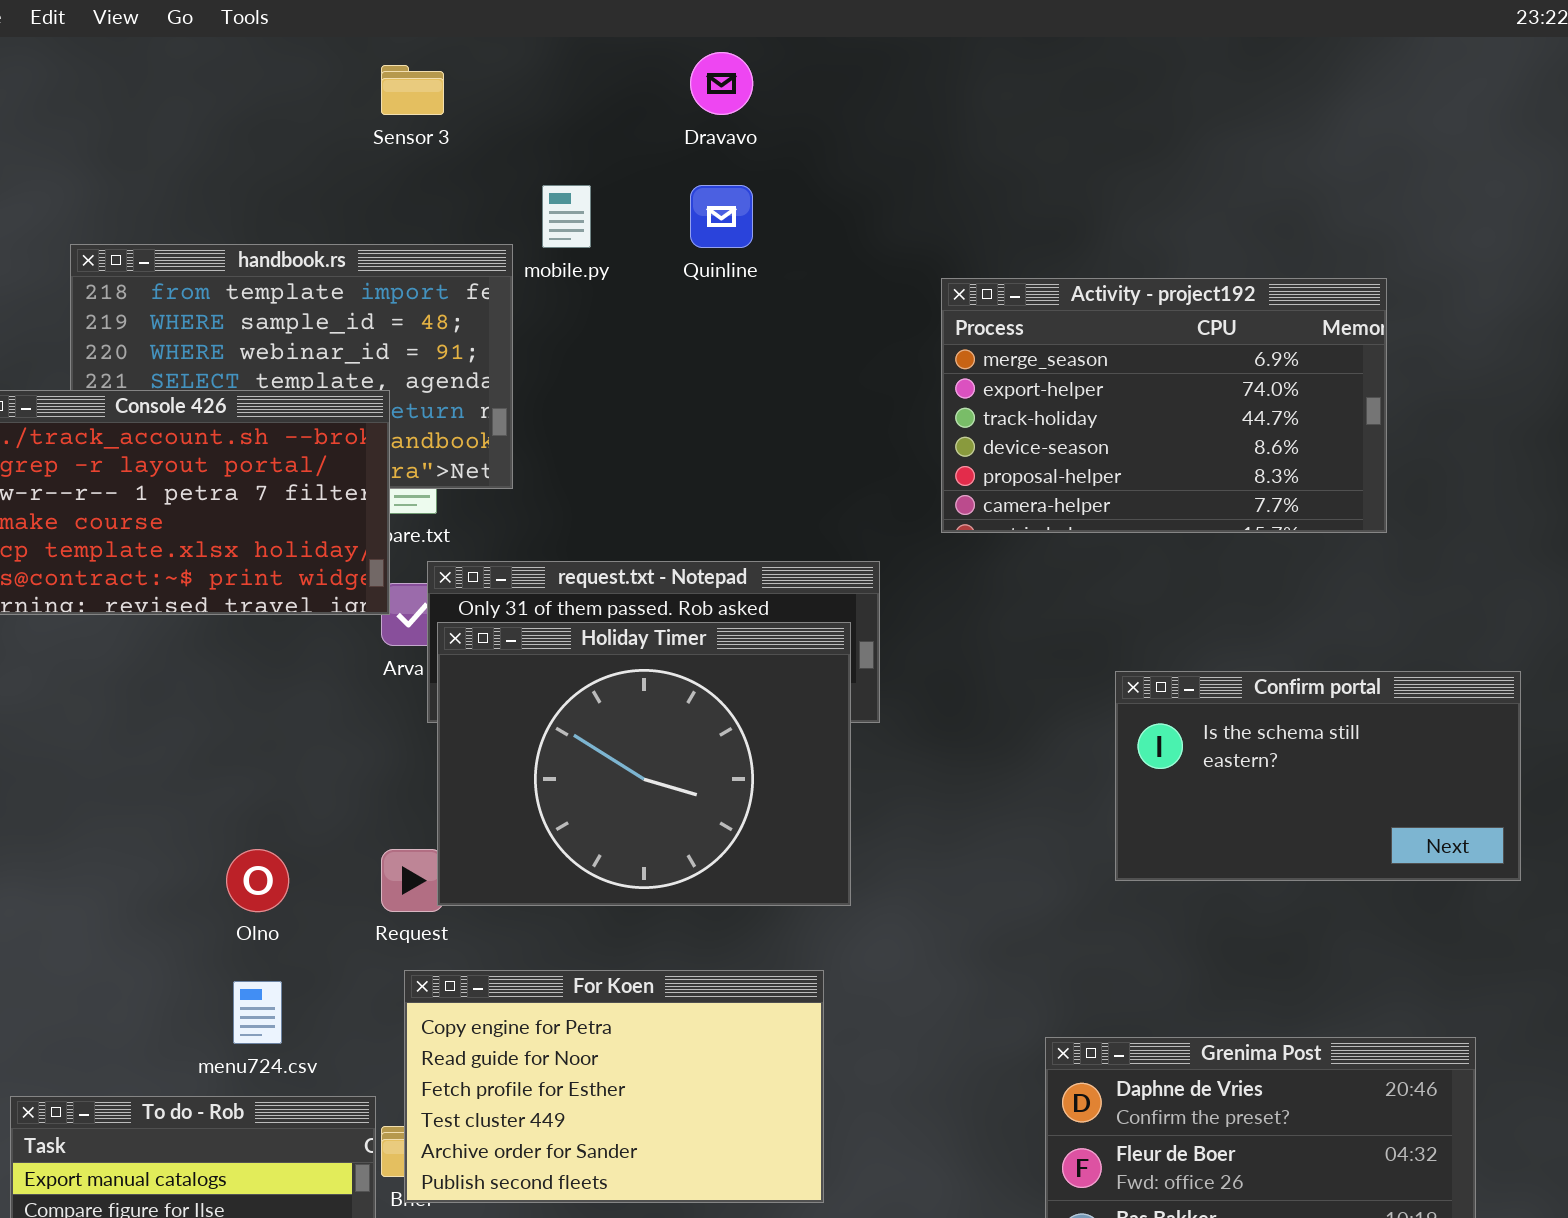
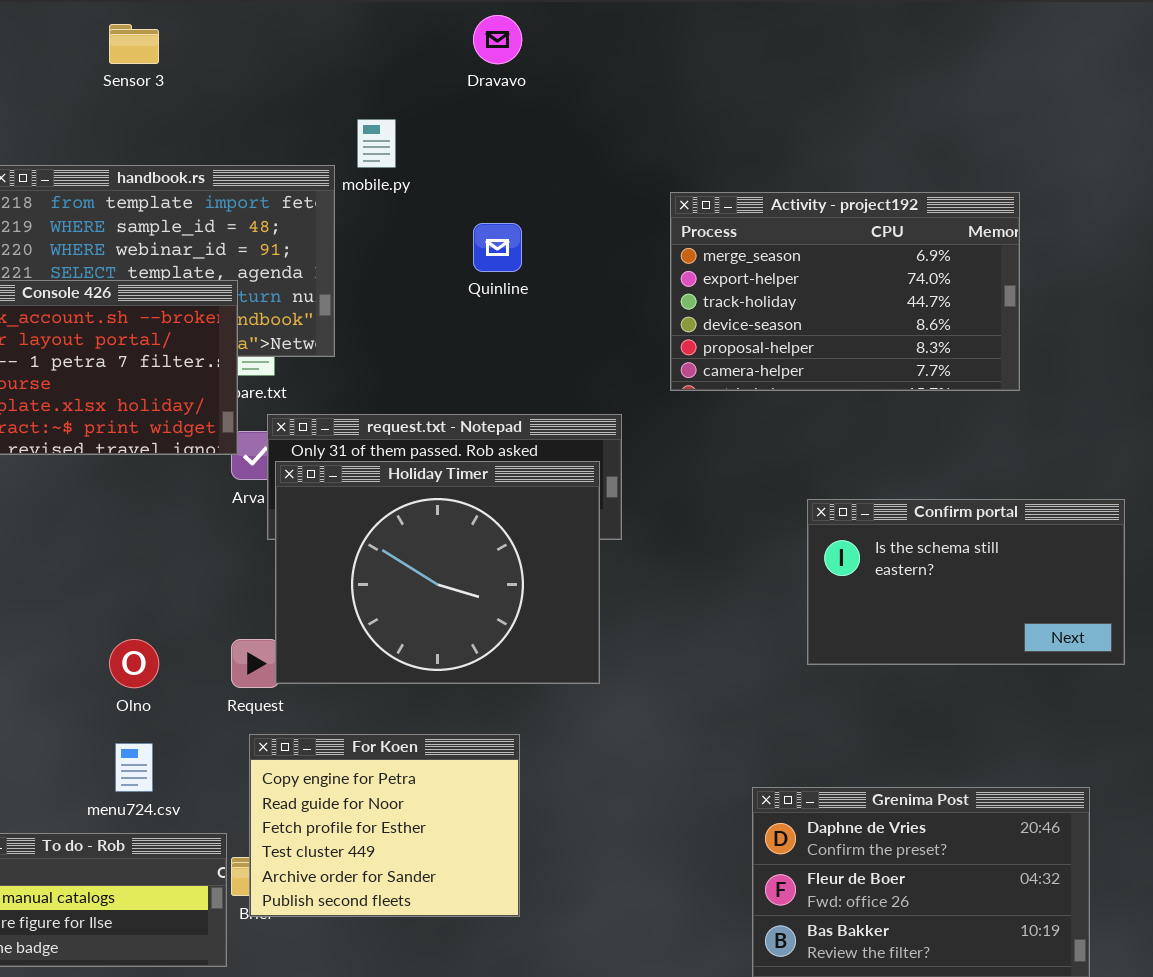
Sensor 3: [381,65,444,115] -> [109,24,159,64], moved
Quinline: [690,185,753,248] -> [473,223,522,272], moved
For Koen: [404,970,824,1203] -> [249,734,520,917], resized

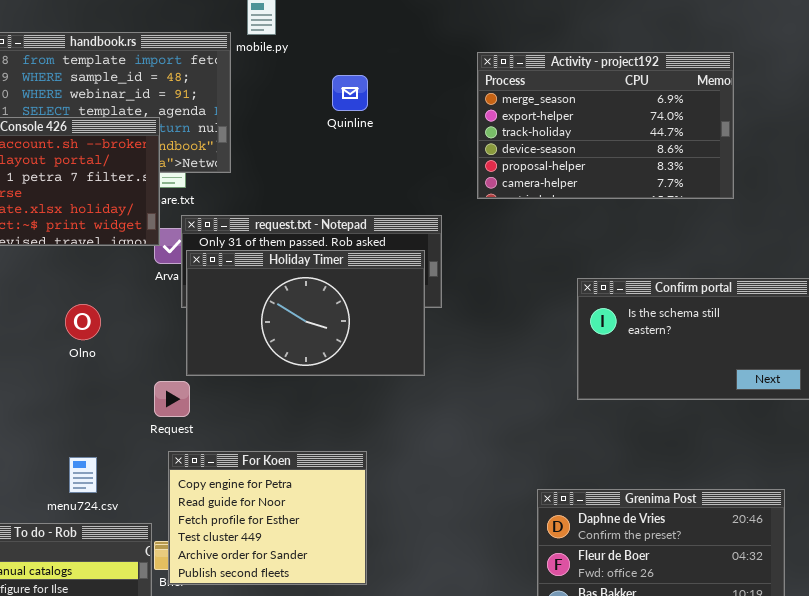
Holiday Timer: [275,461,600,684] -> [186,250,425,376], resized
Olno: [109,639,159,688] -> [65,304,101,340], moved

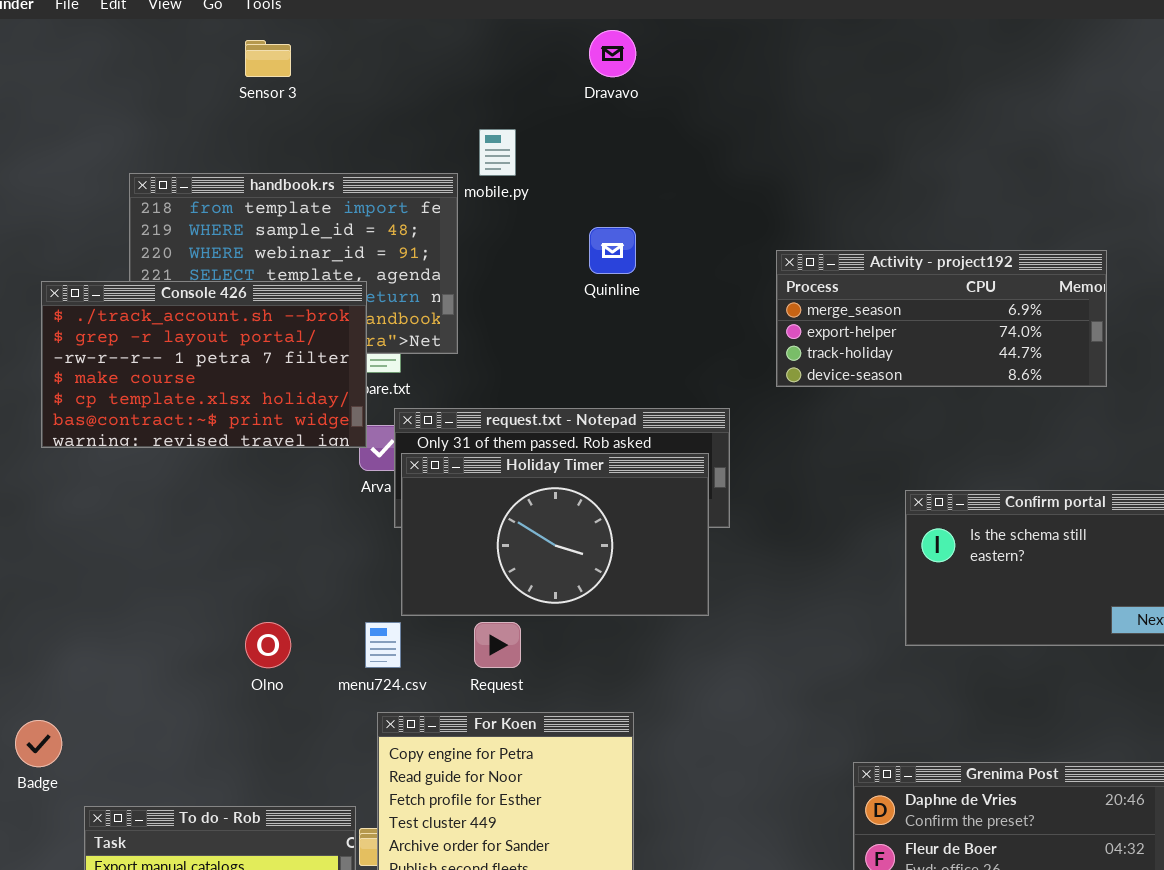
Activity - project192: [477,52,734,199] -> [776,250,1107,387], resized
Olno: [65,304,101,340] -> [245,622,291,668], moved
Request: [154,381,190,417] -> [474,622,521,668], moved
menu724.csv: [69,457,97,493] -> [365,622,401,668], moved

